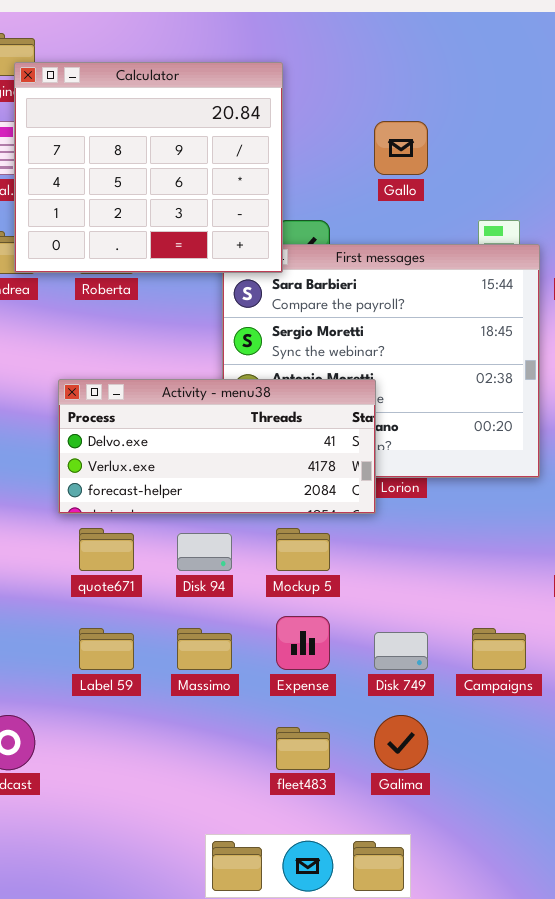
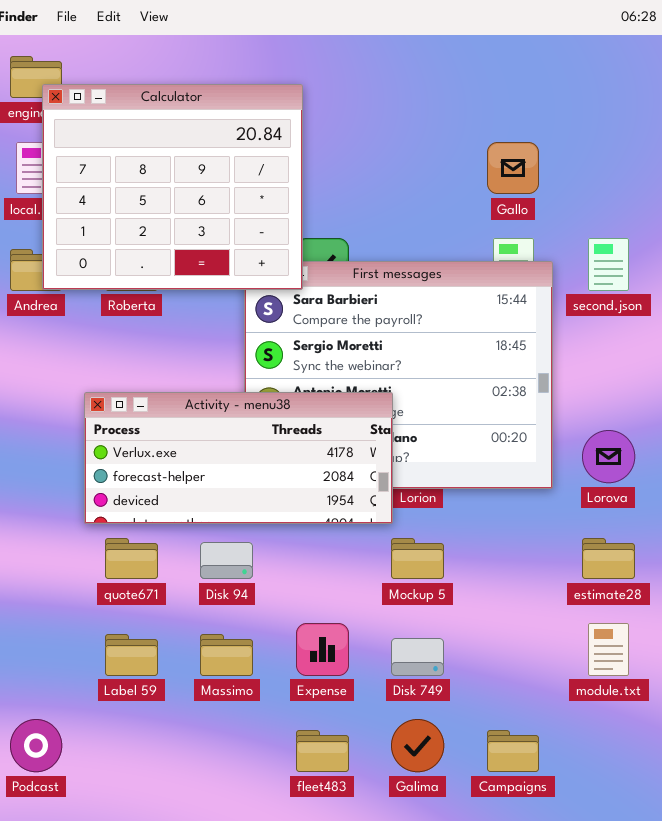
Gallo: [374,121,428,175] -> [487,142,539,194], moved
Activity - menu38: [58,379,376,514] -> [84,392,393,524], scrolled down 1 row
Mockup 5: [276,528,330,571] -> [391,538,444,579], moved
Campaigns: [472,628,526,670] -> [487,730,539,772], moved

